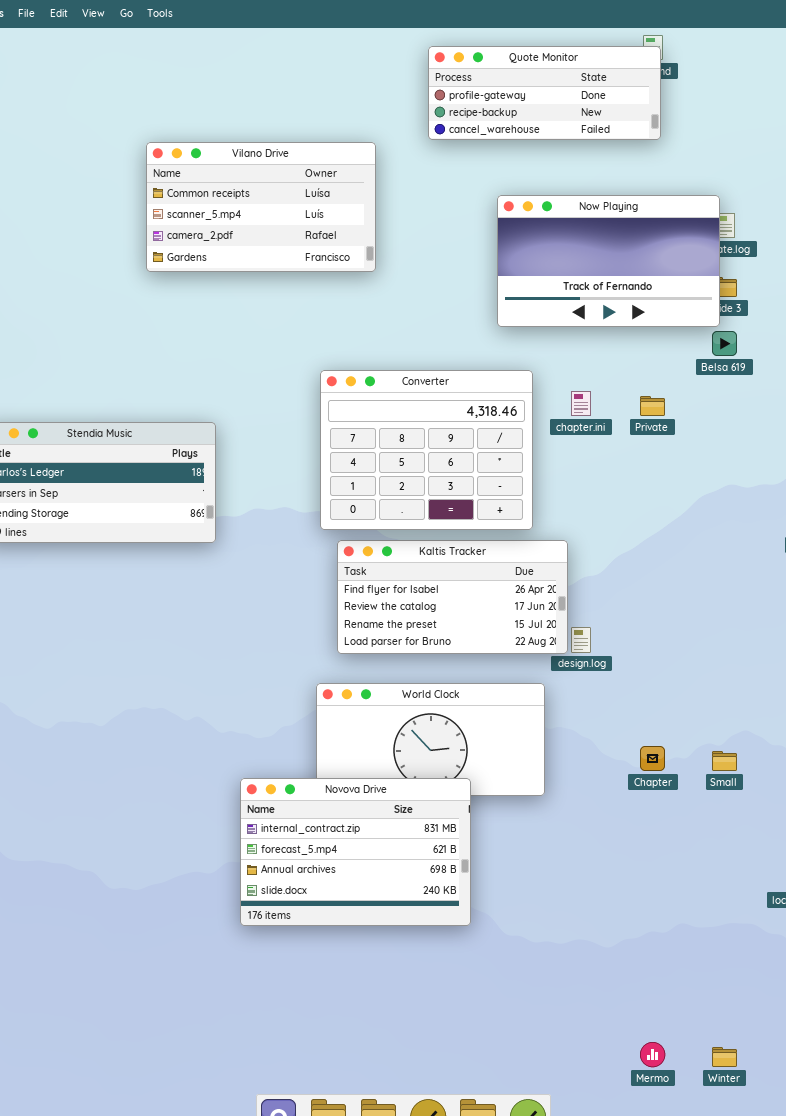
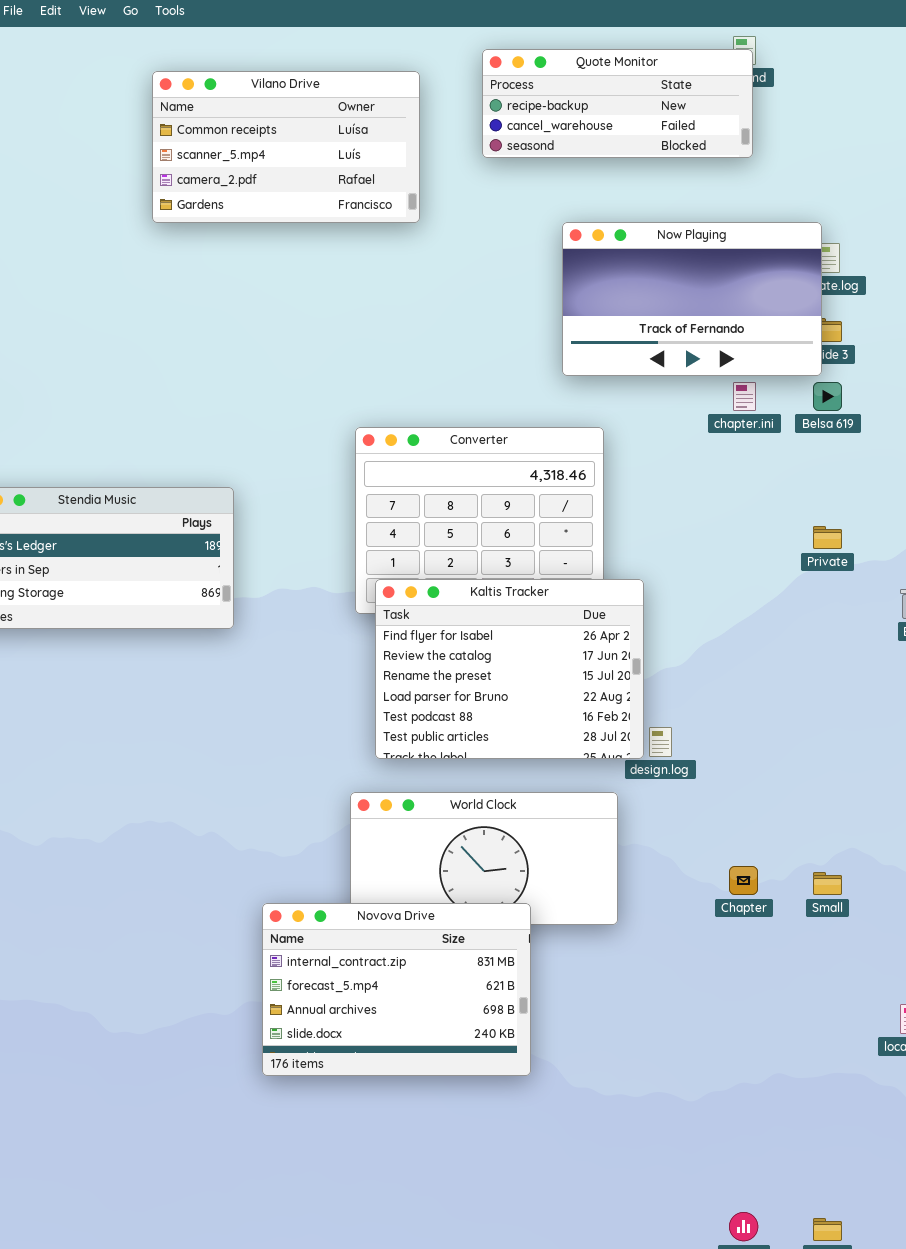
Quote Monitor: [428,46,661,140] -> [482,49,753,158], scrolled down 1 row
Vilano Drive: [146,142,376,272] -> [152,71,420,223], moved
chapter.ini: [571,391,591,416] -> [733,382,756,411], moved
Private: [640,396,665,416] -> [813,526,842,549], moved
Kaltis Tracker: [337,540,568,654] -> [375,579,644,759], resized

